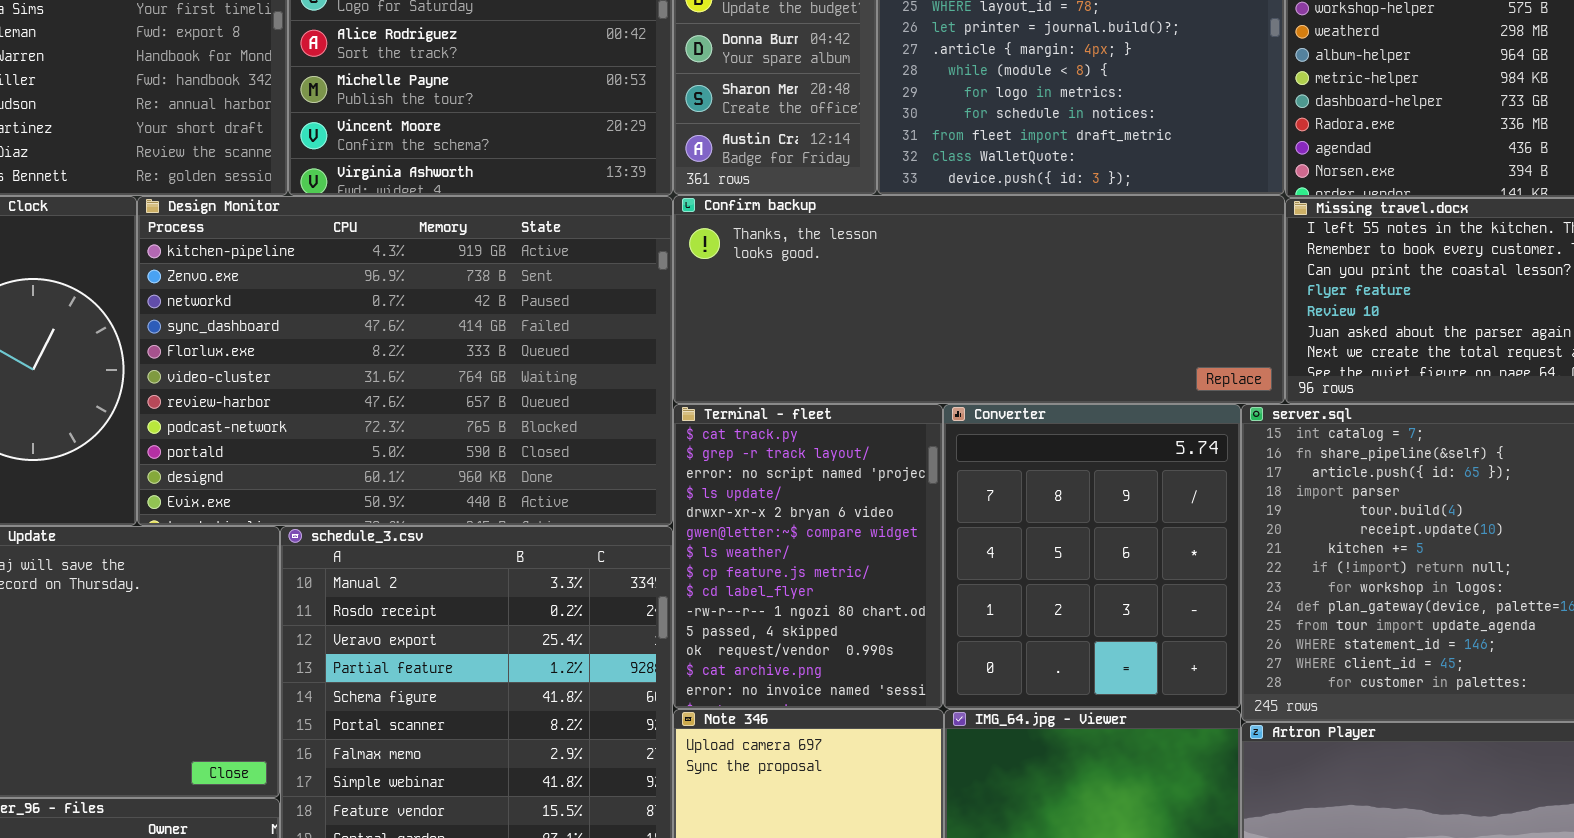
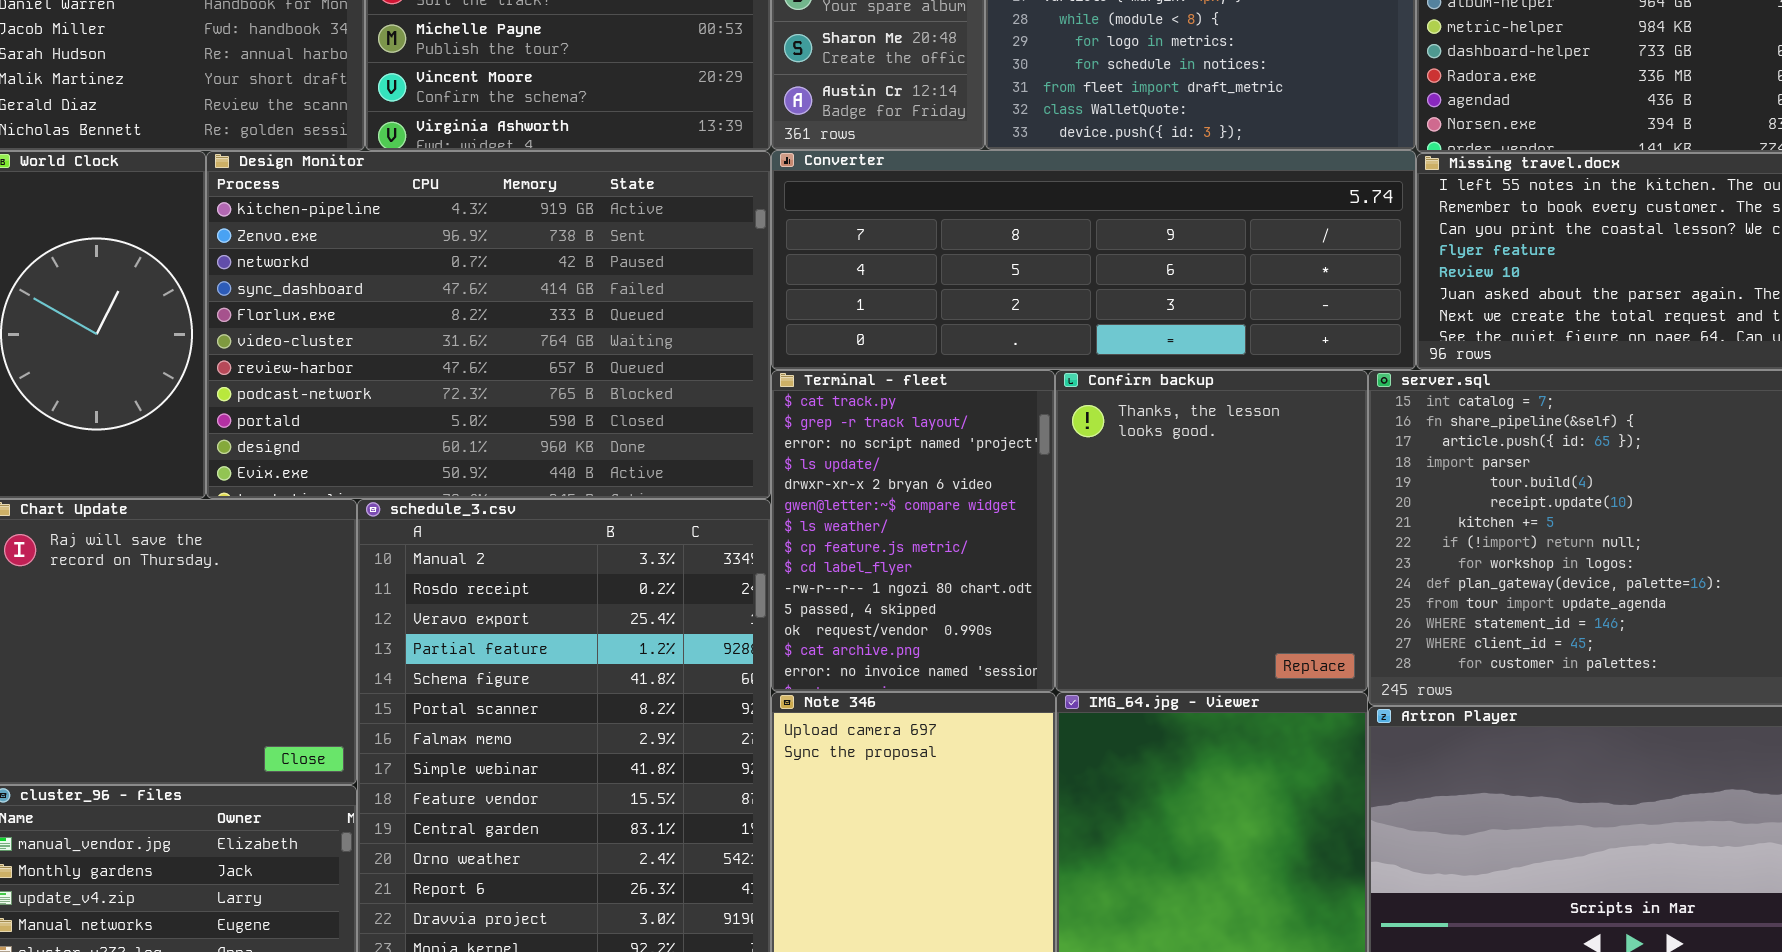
Confirm backup: [673,195,1285,404] -> [1055,370,1368,692], moved, resized
Converter: [943,404,1241,709] -> [771,150,1416,370], moved, resized

